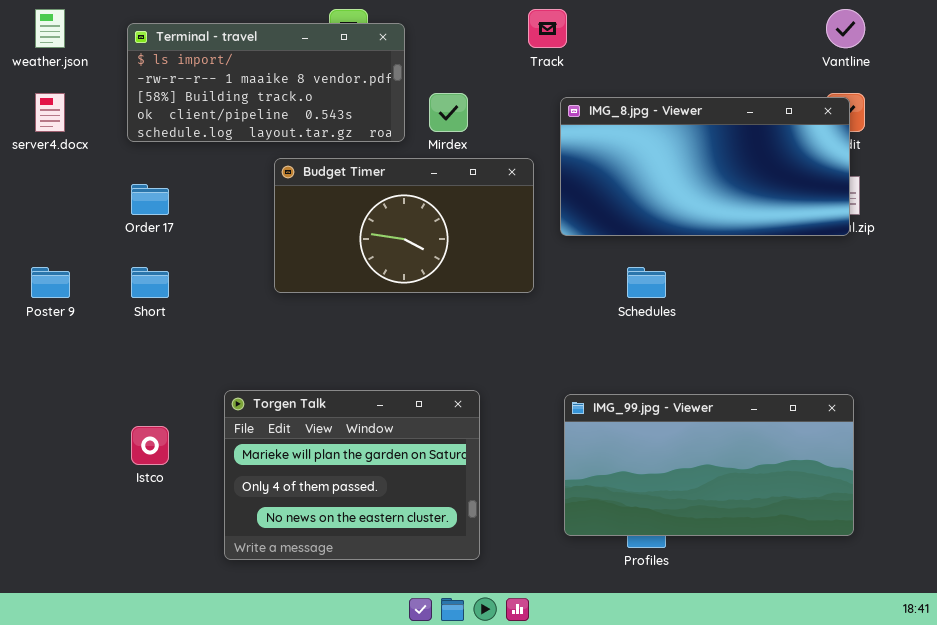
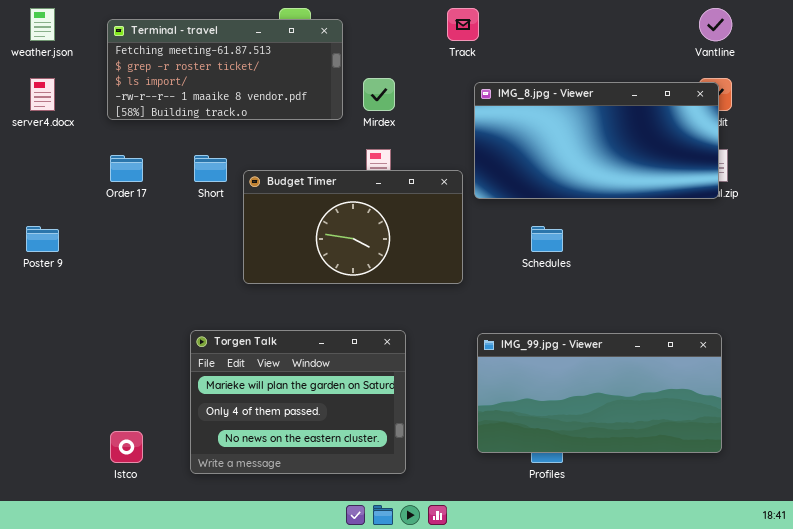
Terminal - travel: [127,23,405,142] -> [107,19,343,120], scrolled up 2 rows
Budget Timer: [274,158,534,293] -> [243,170,463,284], moved
Short: [131,267,169,298] -> [194,155,227,182], moved
Istco: [131,426,169,465] -> [110,431,143,463], moved

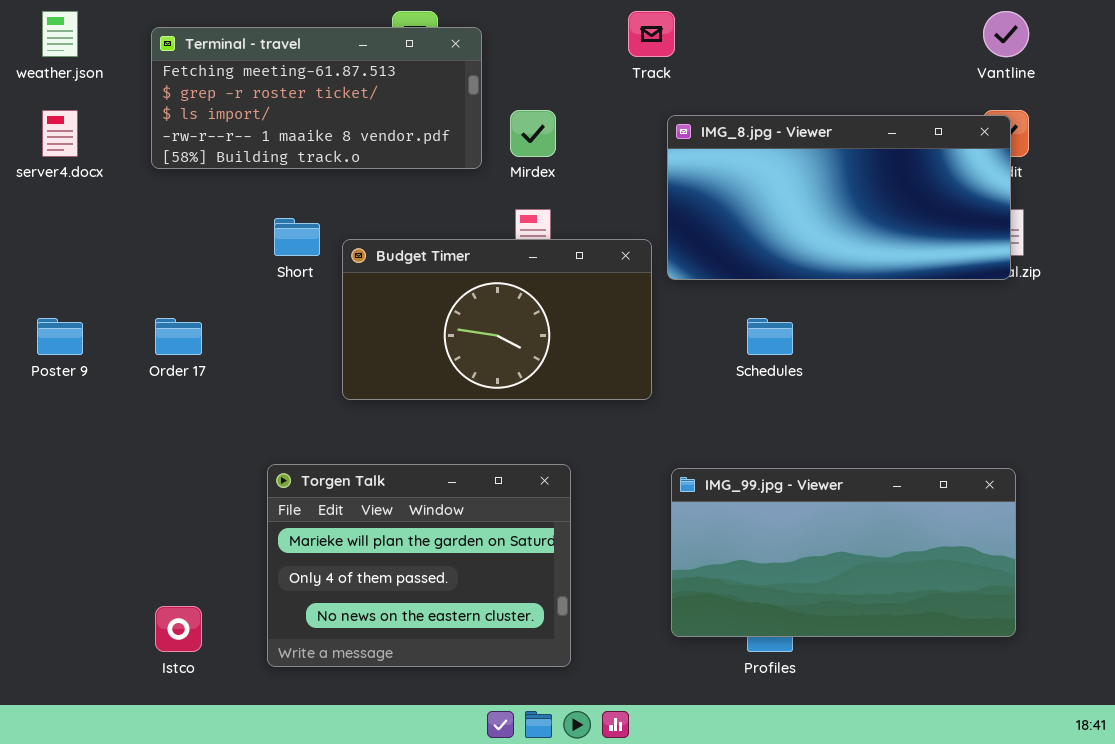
Order 17: [110,155,143,182] -> [155,318,202,355], moved

